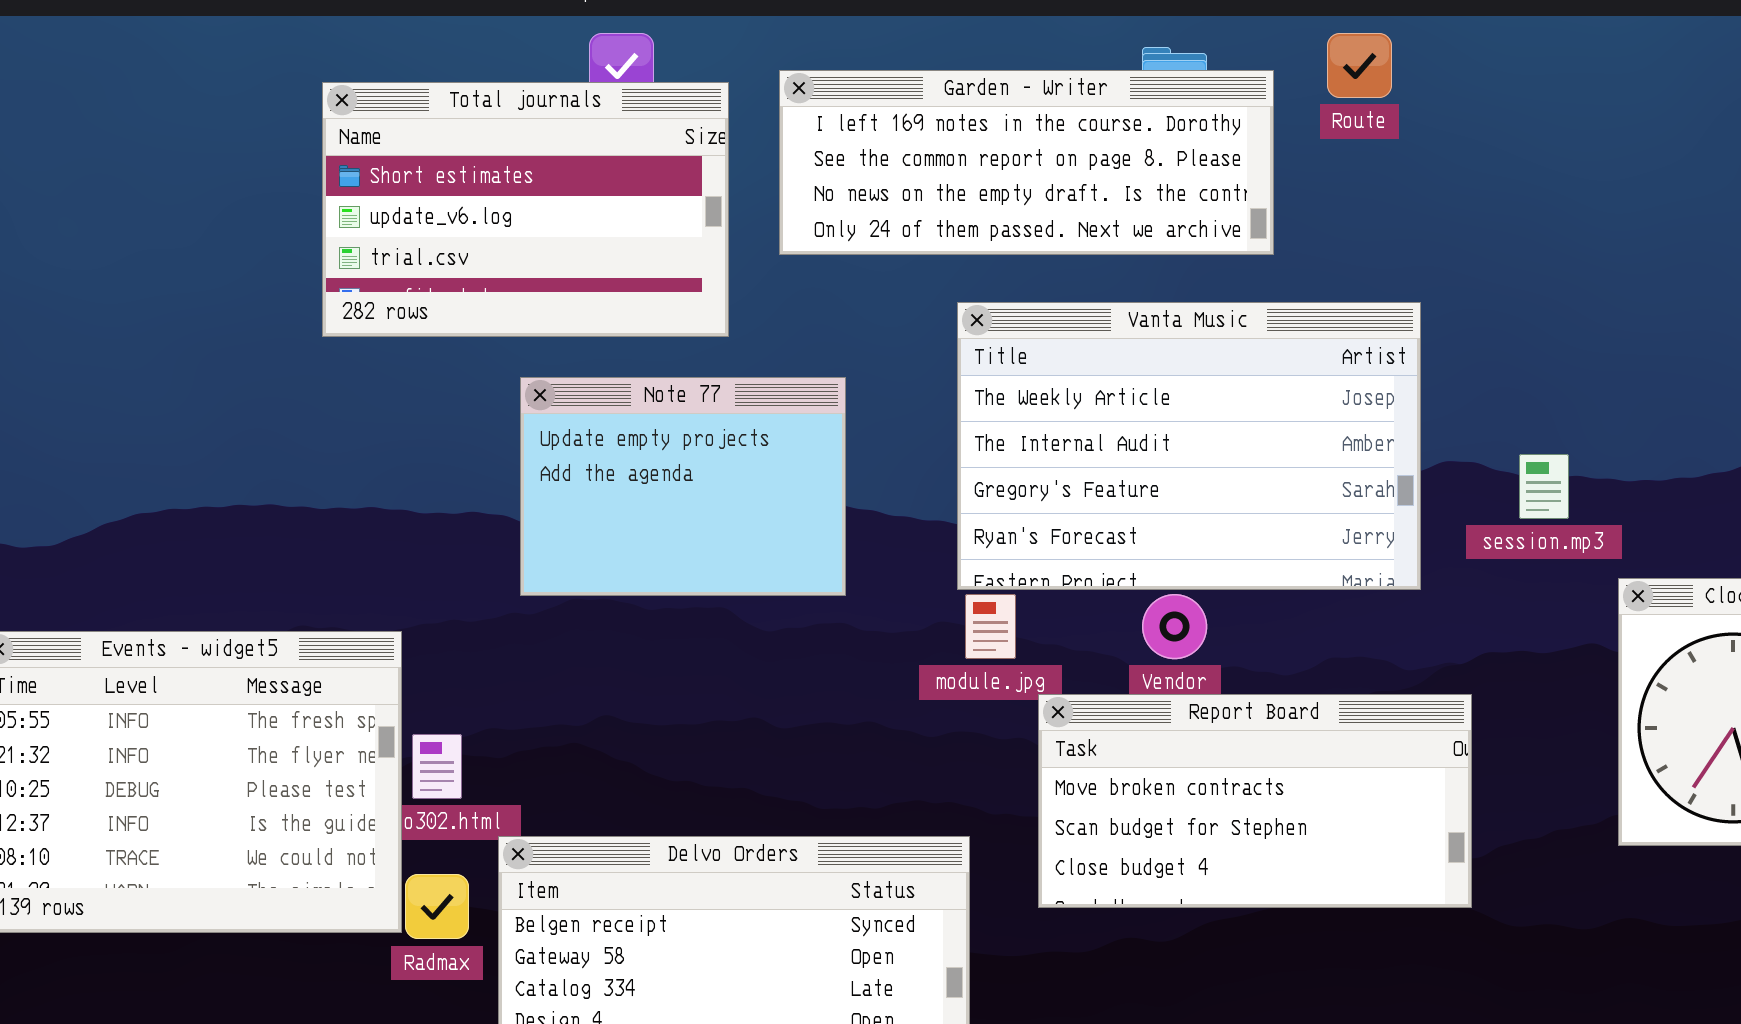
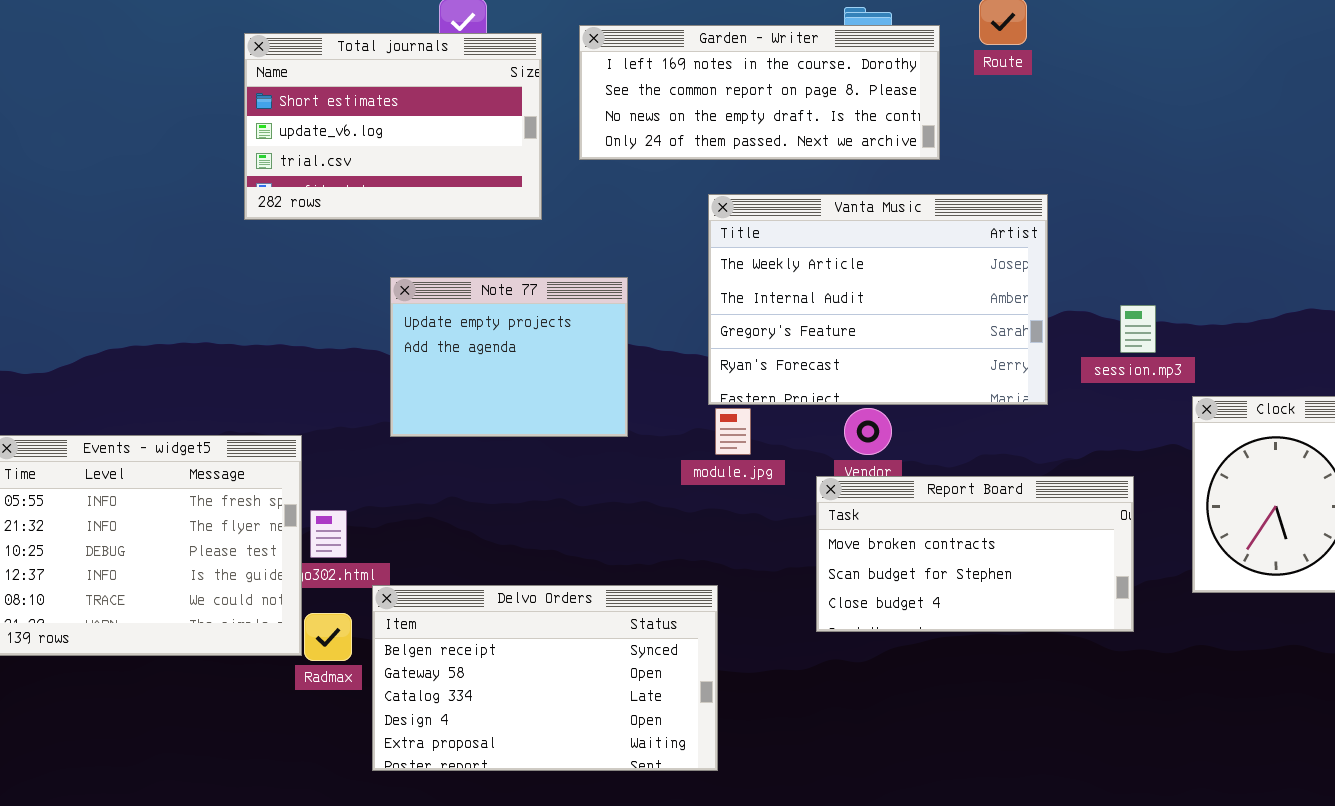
Note 77: [520,377,846,596] -> [390,277,628,437], moved
Report Board: [1038,694,1472,908] -> [816,476,1134,632], moved

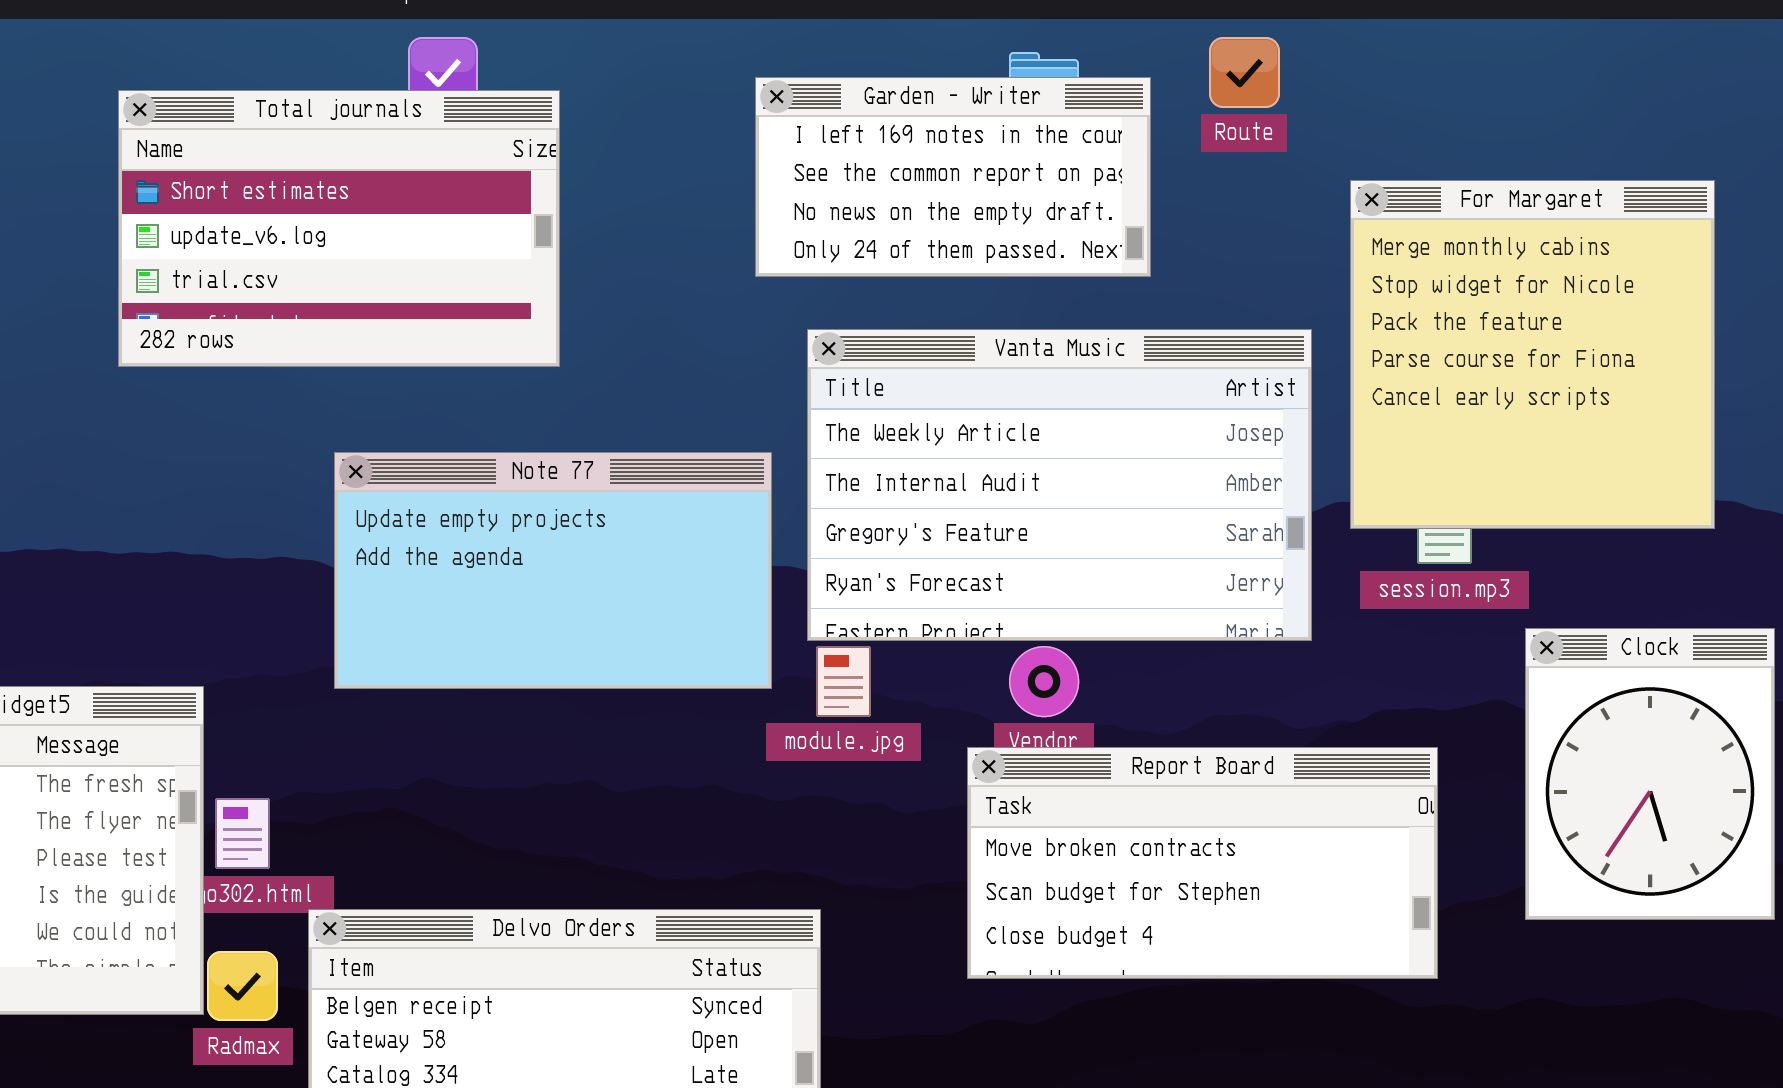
Garden - Writer: [579,25,940,160] -> [755,77,1151,277], resized
For Margaret: none -> [1350,180,1715,529], opened
Note 77: [390,277,628,437] -> [334,452,772,689], resized

